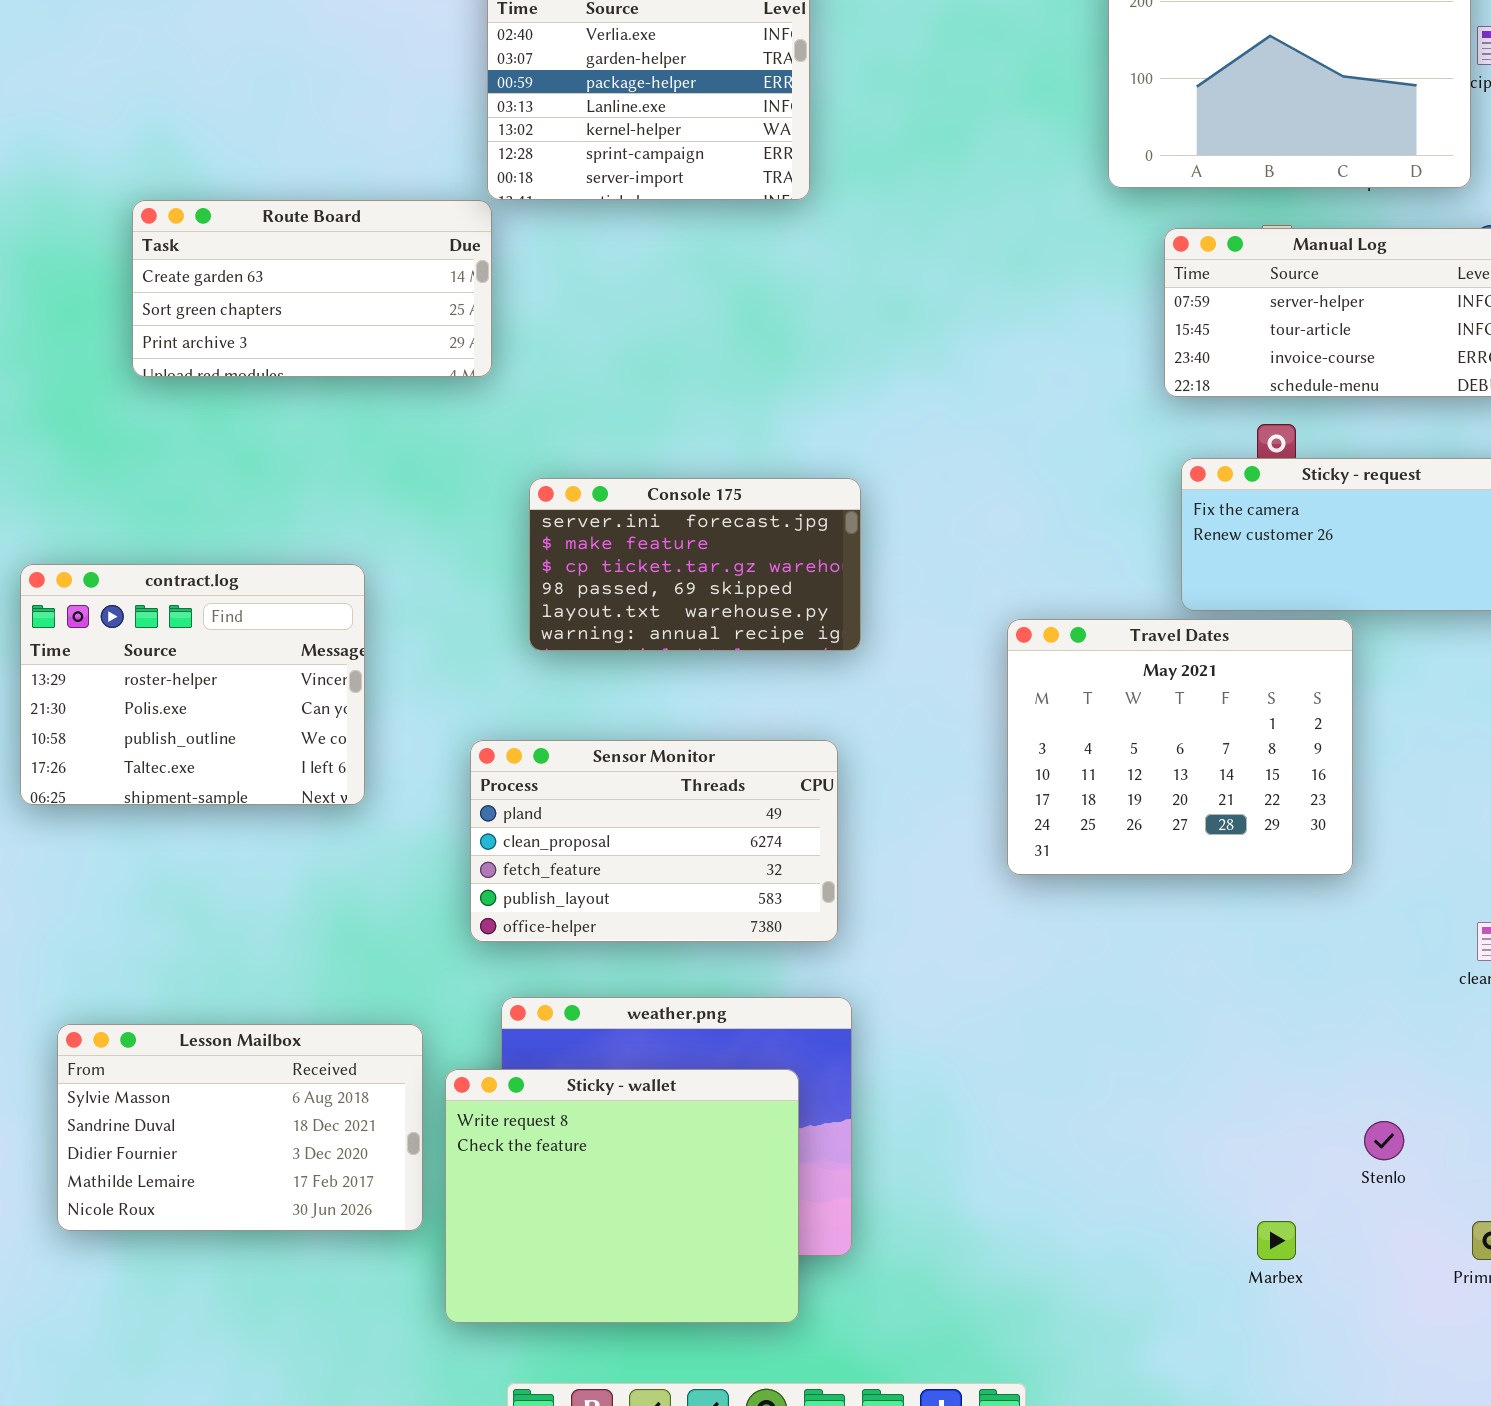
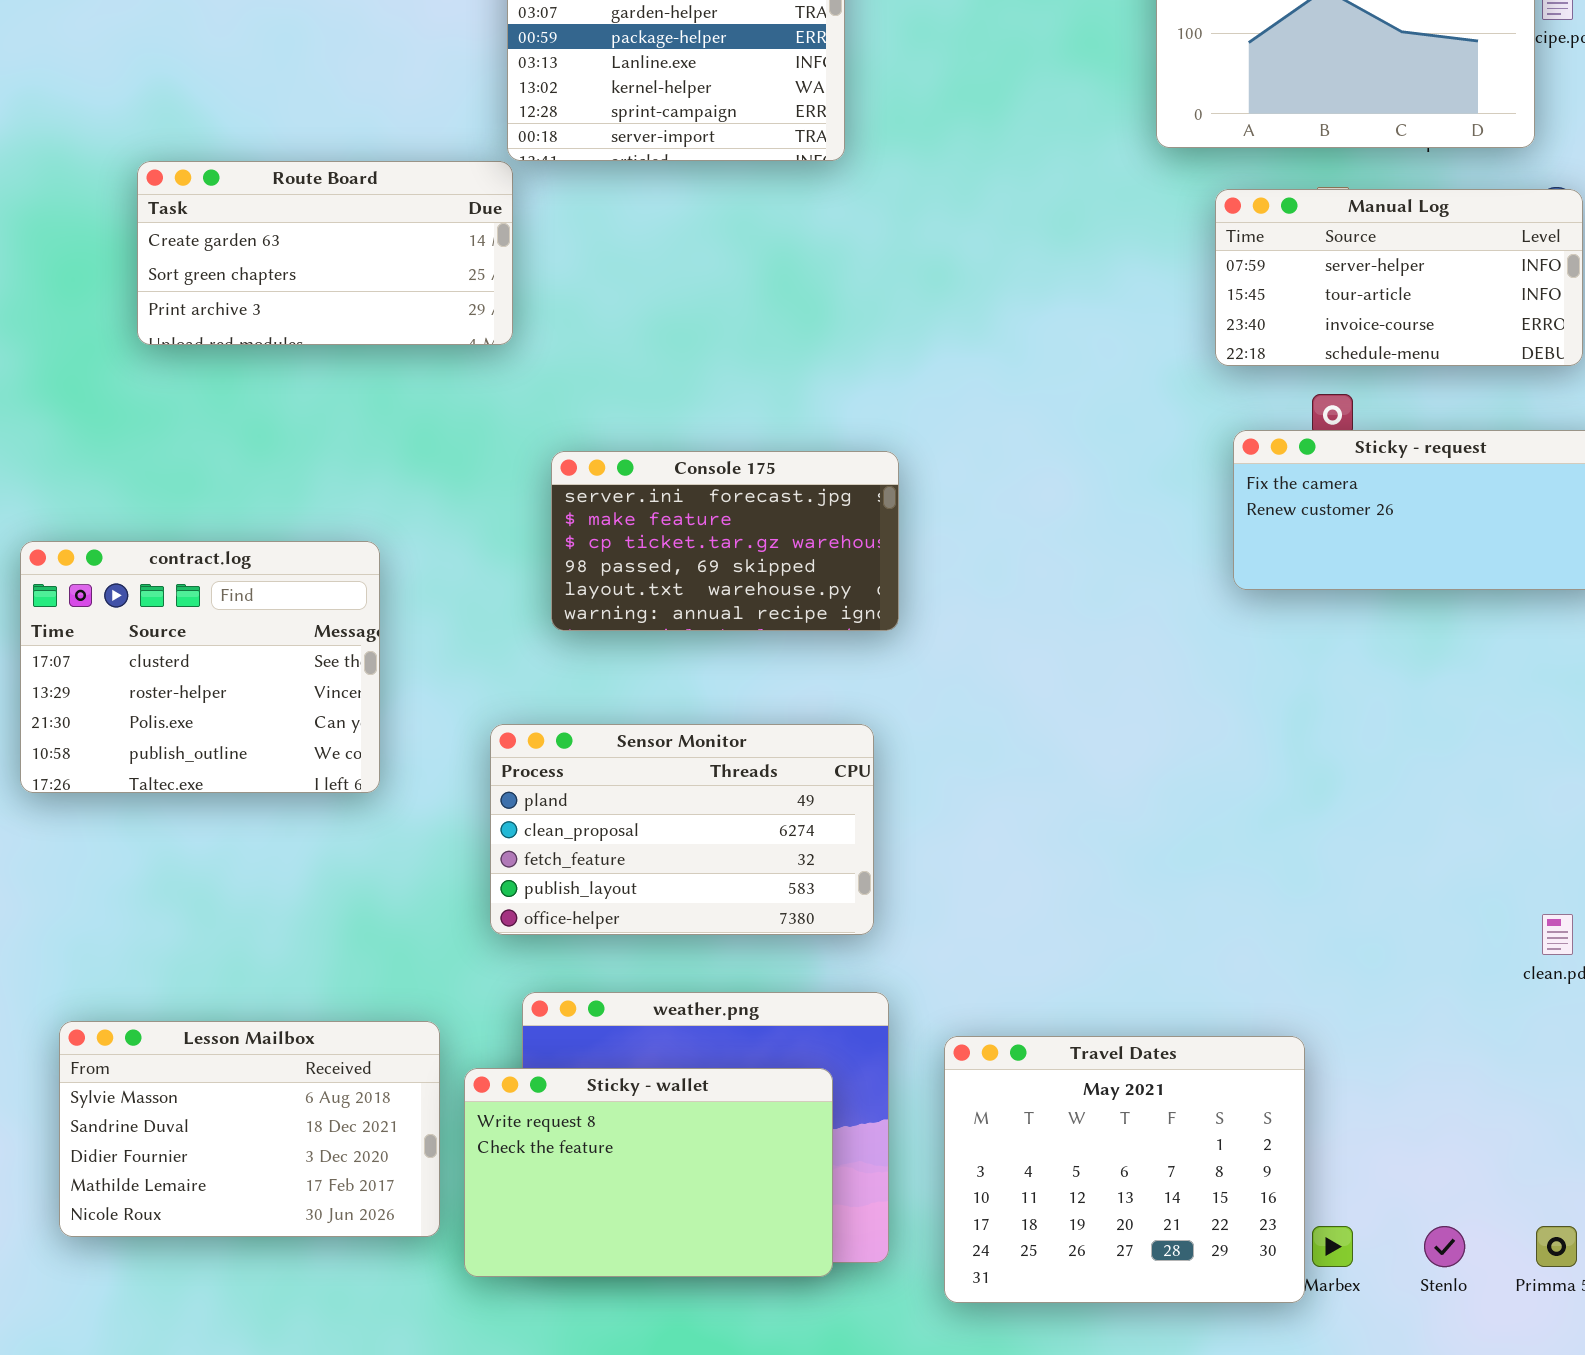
contract.log: [20,564,365,805] -> [20,541,380,793], scrolled up 1 row
Travel Dates: [1007,619,1353,875] -> [944,1036,1305,1303], moved
Sticky - wallet: [445,1069,799,1323] -> [464,1068,833,1277], resized
Stenlo: [1364,1121,1404,1160] -> [1424,1226,1465,1267], moved

